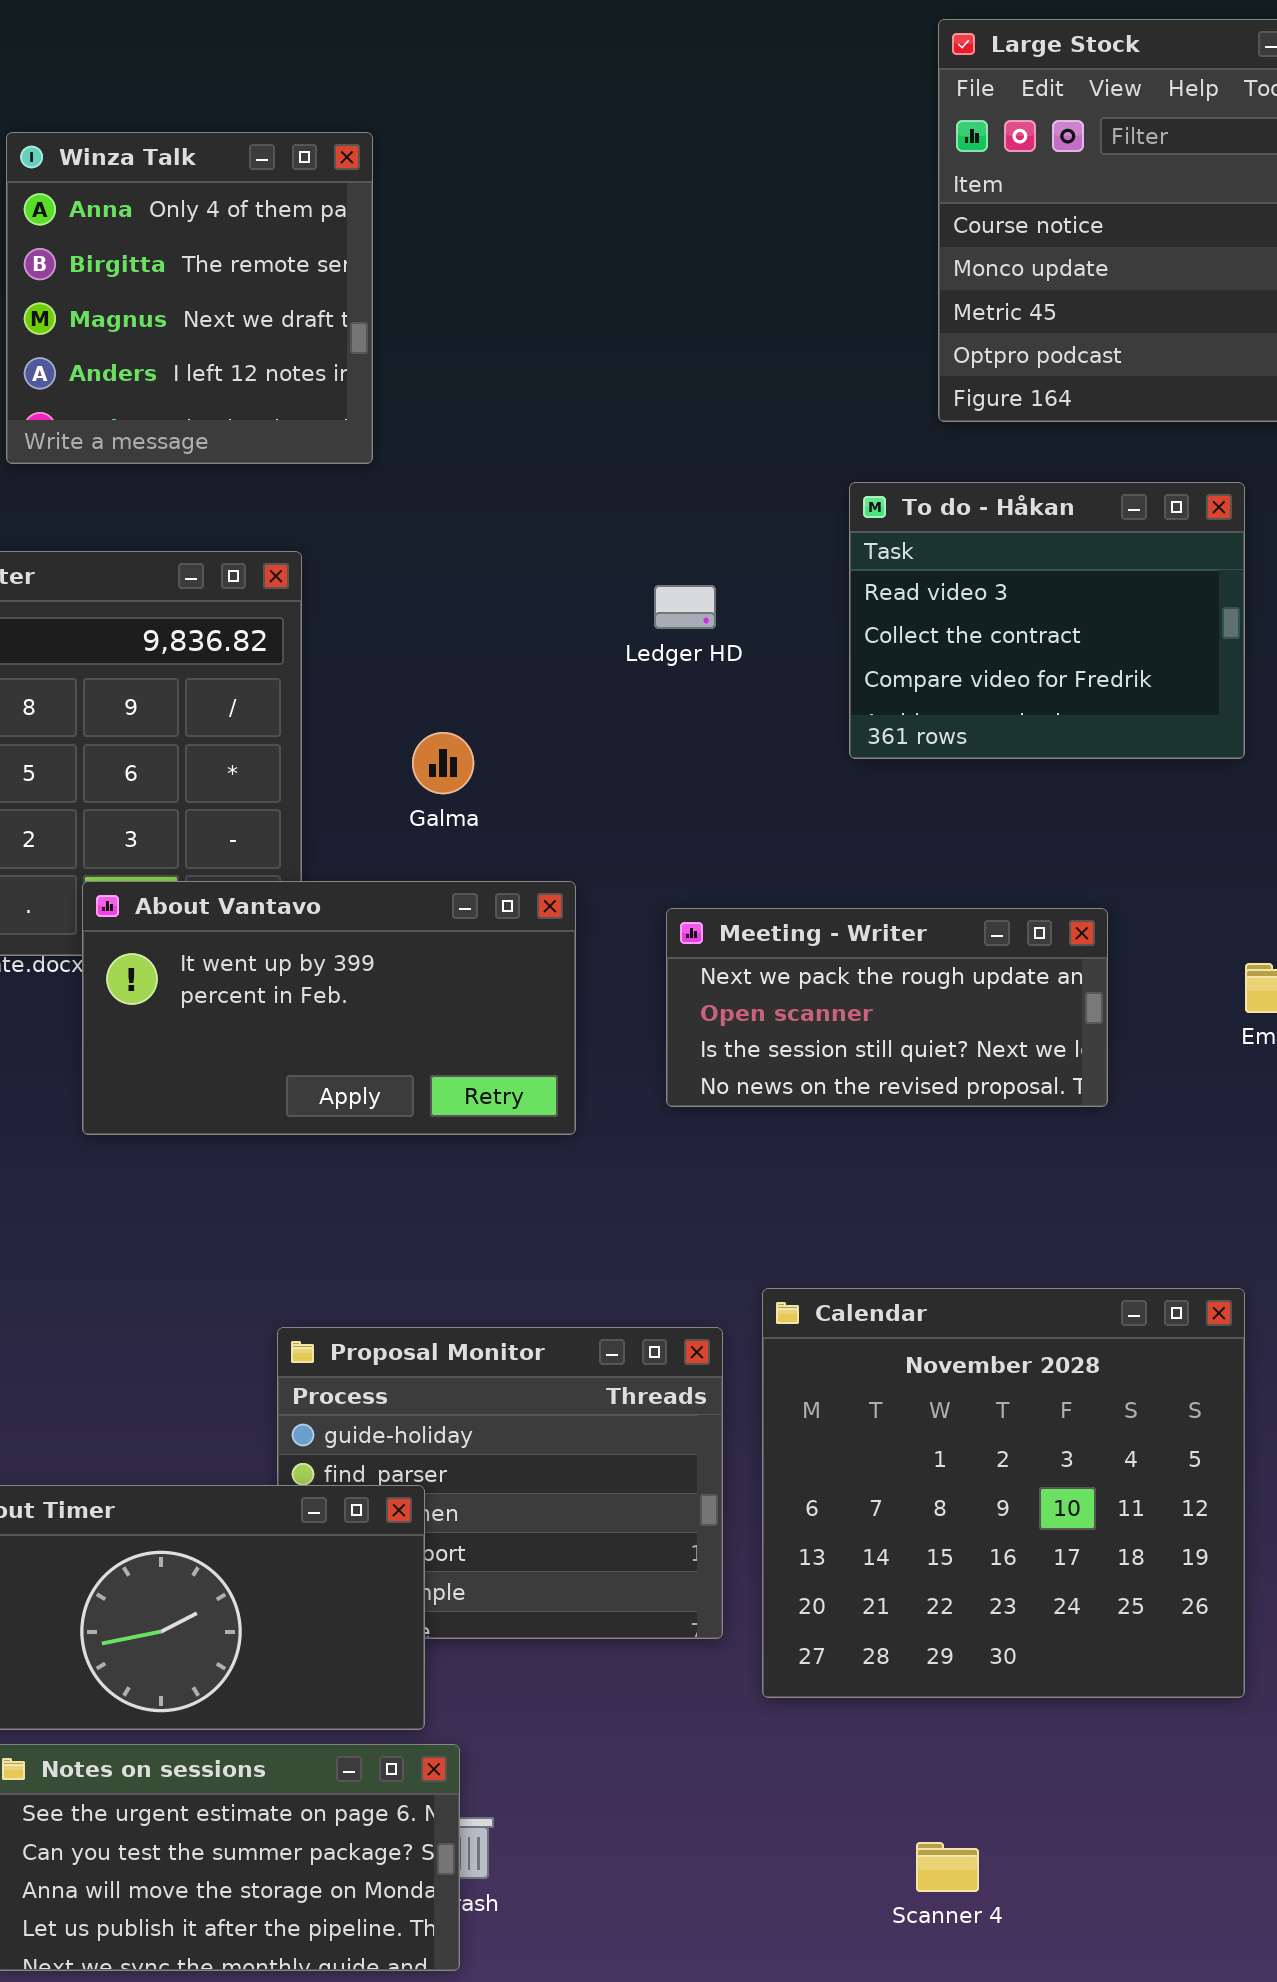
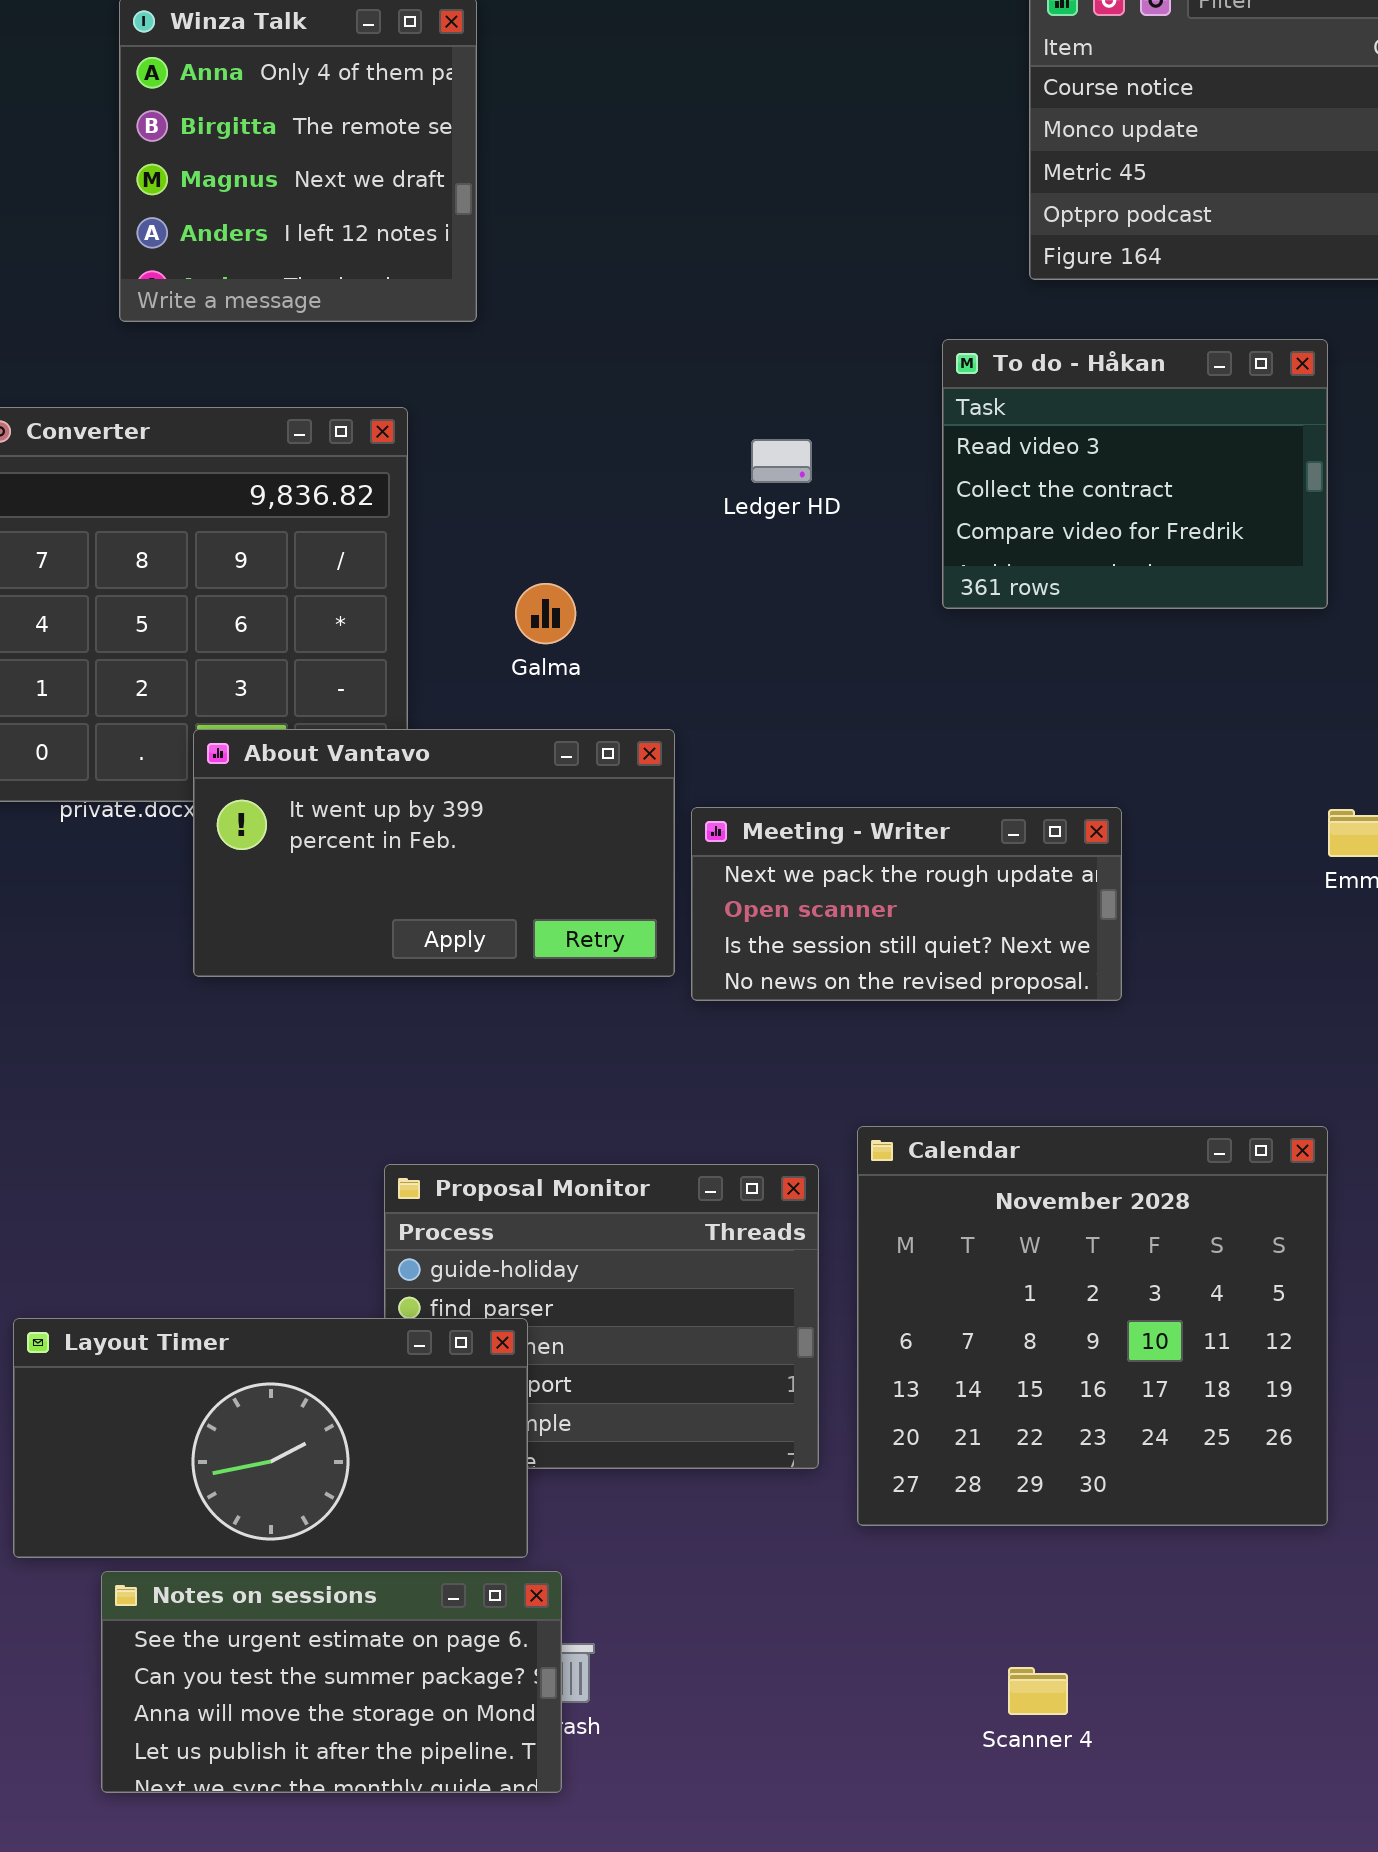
Meeting - Writer: [666,908,1108,1107] -> [691,807,1122,1001], moved

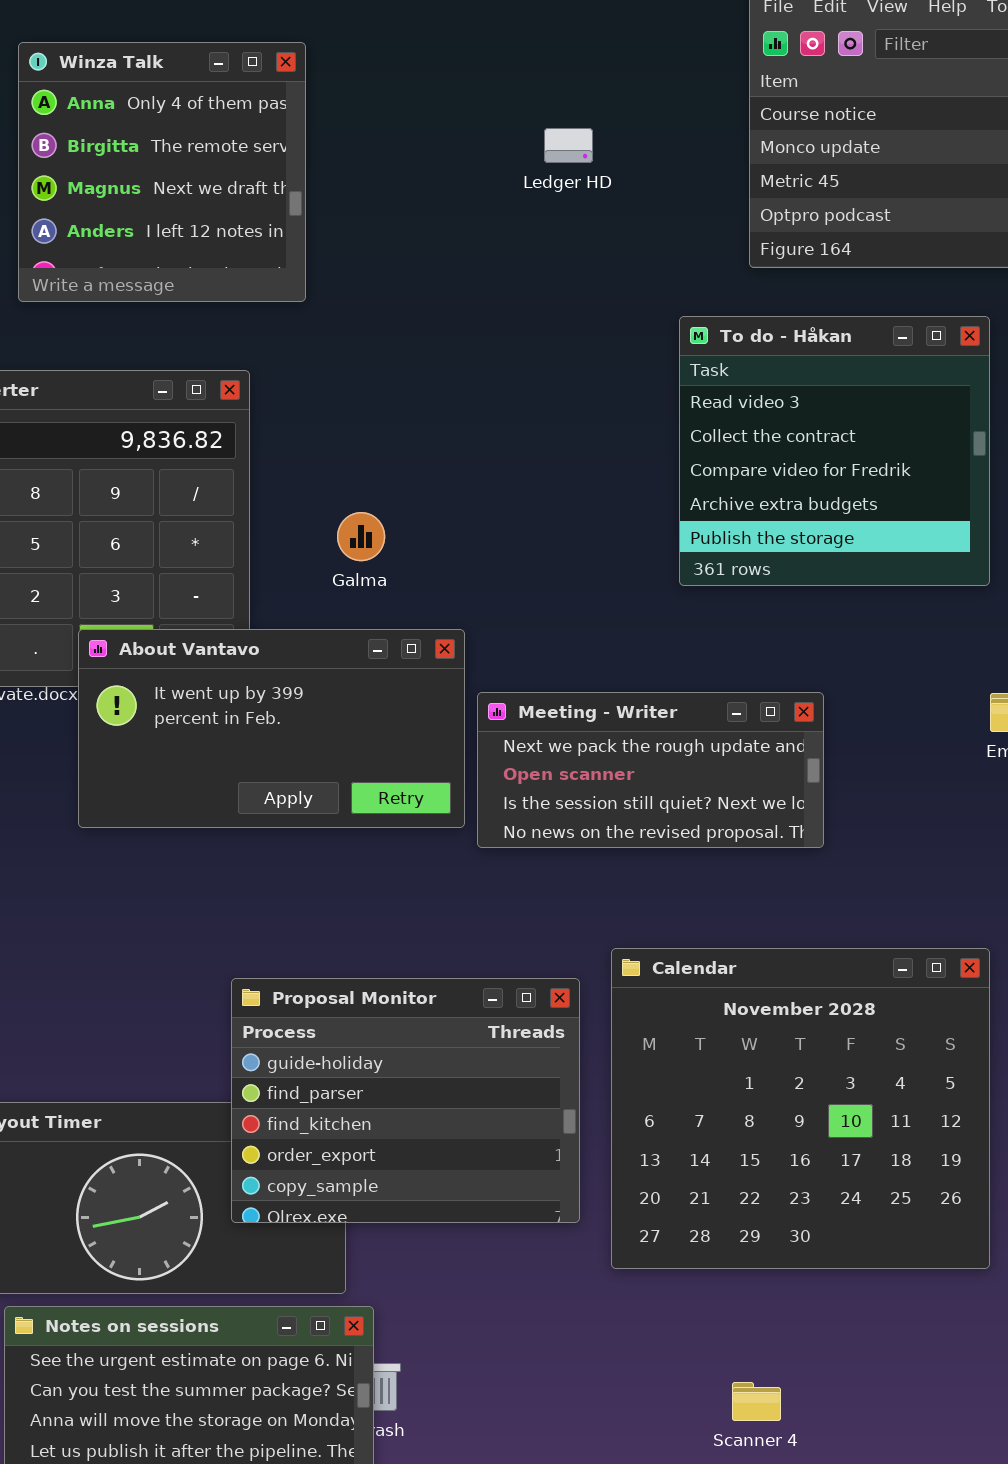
To do - Håkan: [942,339,1328,609] -> [679,316,990,586], resized
Ledger HD: [751,439,812,483] -> [544,128,593,163], moved
Proposal Monitor: [384,1164,819,1469] -> [231,978,580,1223], raised

